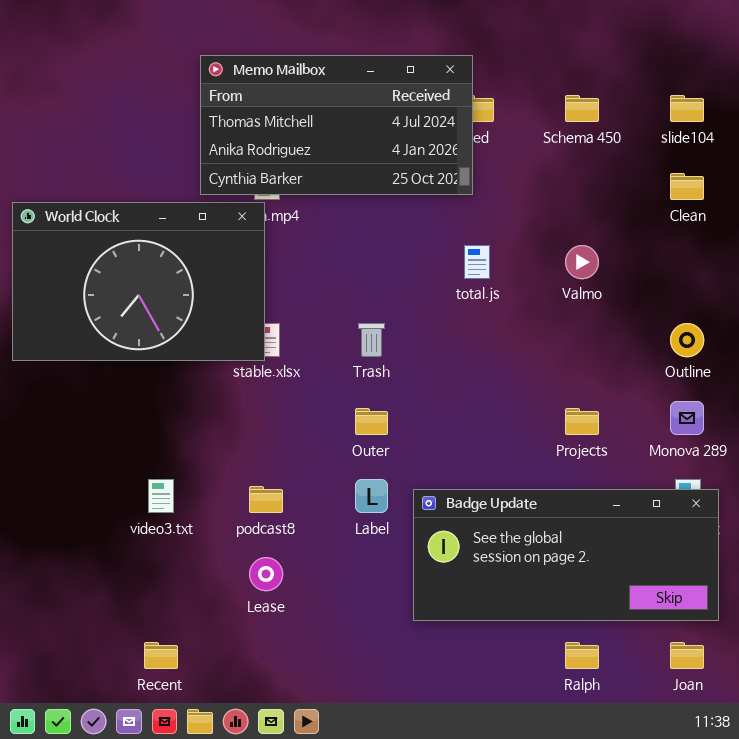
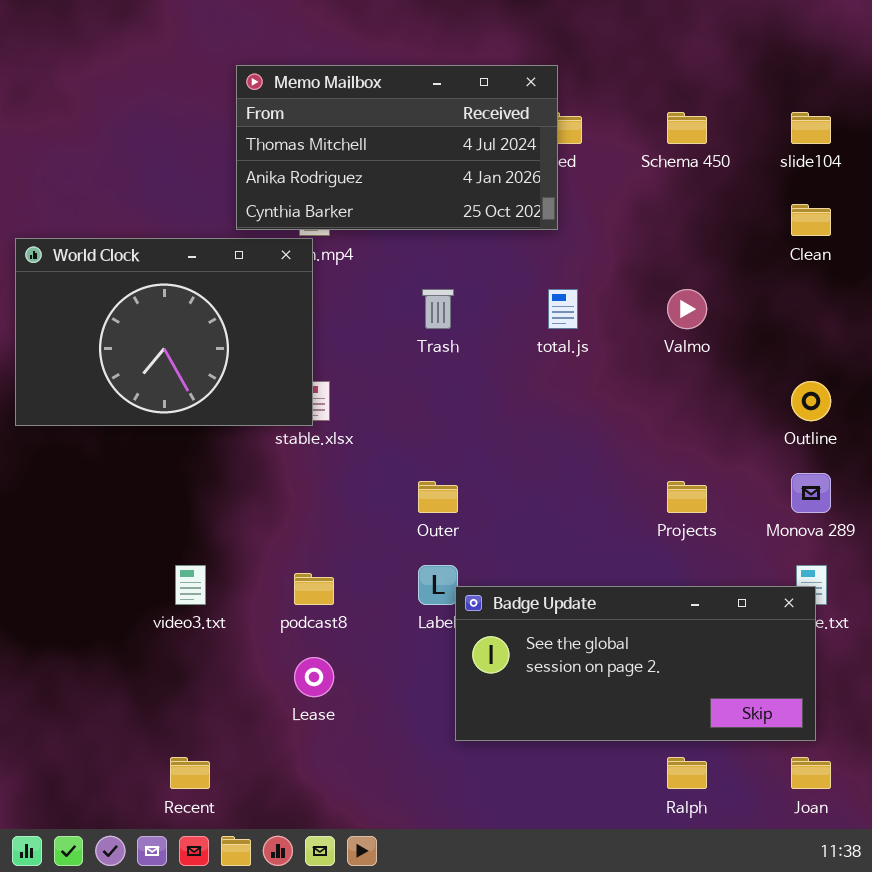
Trash: [358,323,385,357] -> [422,289,454,329], moved
Badge Update: [413,489,719,621] -> [455,586,816,741], moved

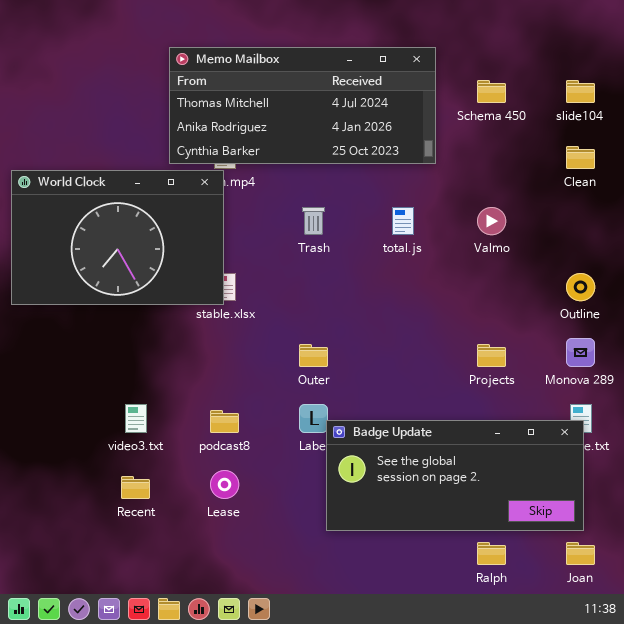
Memo Mailbox: [236,65,558,230] -> [169,47,436,164], resized
Recent: [170,757,210,789] -> [121,476,150,499], moved

